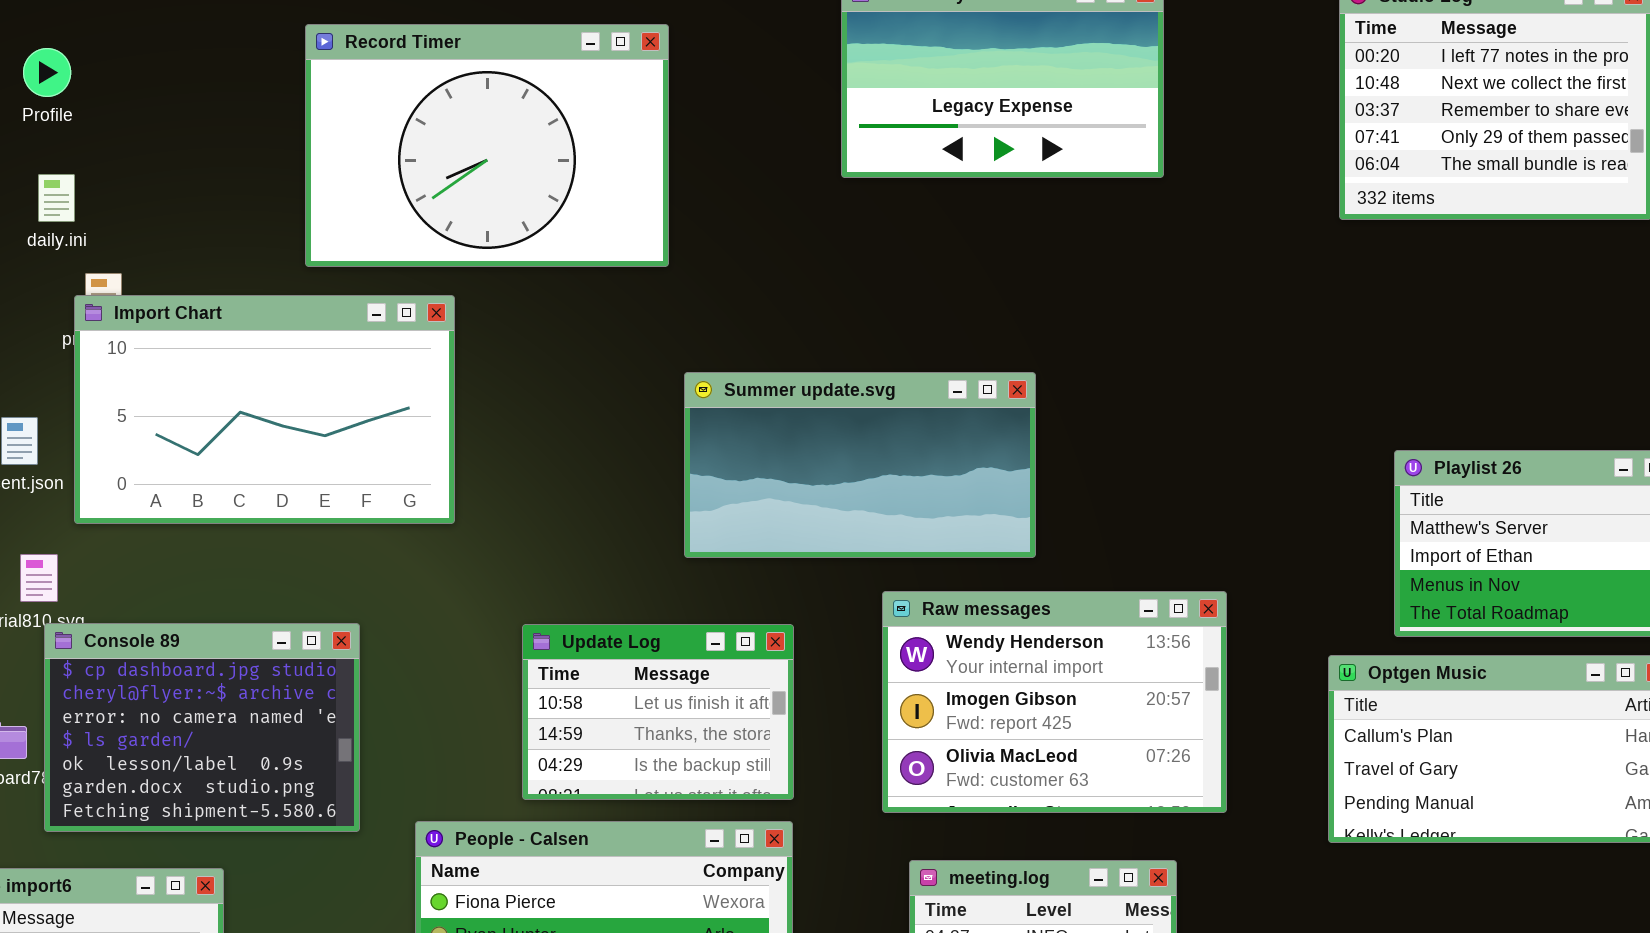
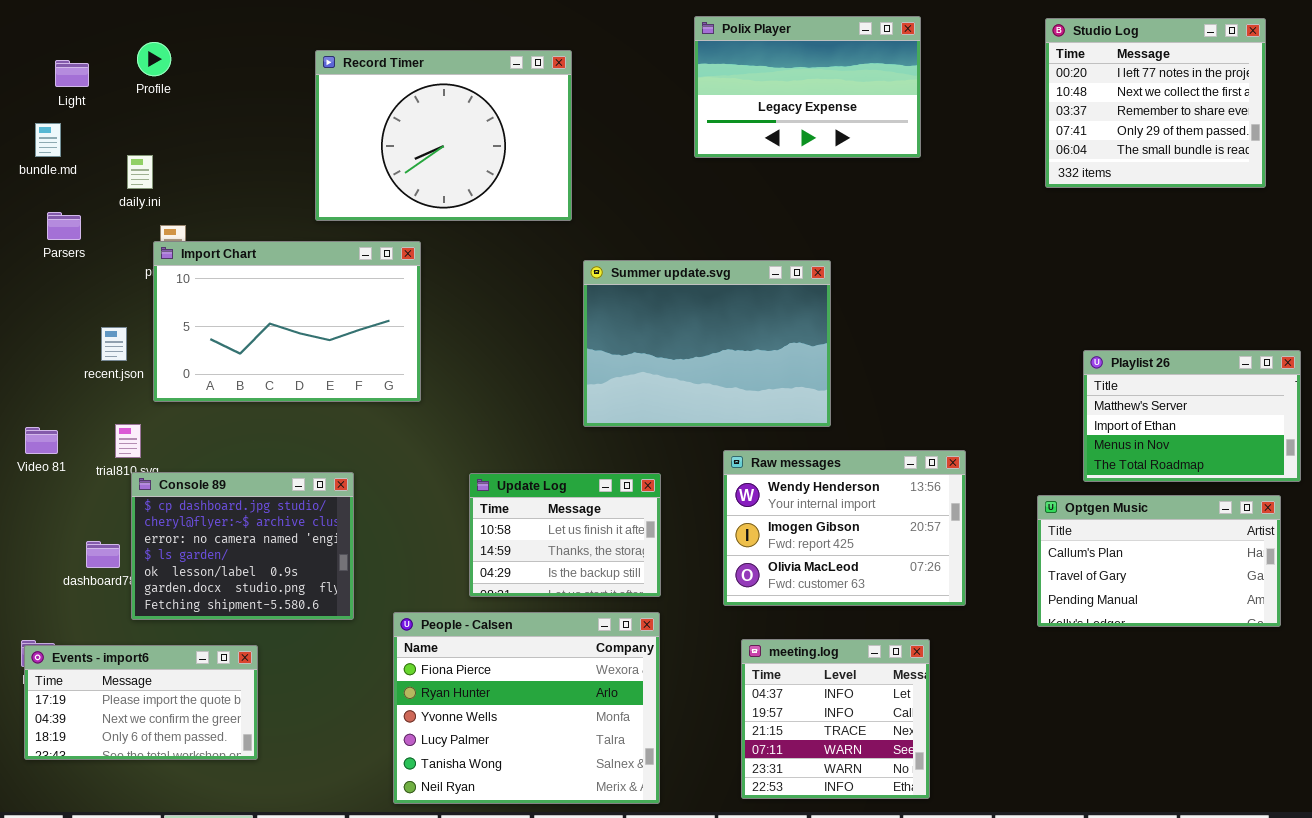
Profile: [23,48,71,97] -> [137,42,171,76], moved
Summer update.svg: [684,372,1036,558] -> [583,260,831,427], resized

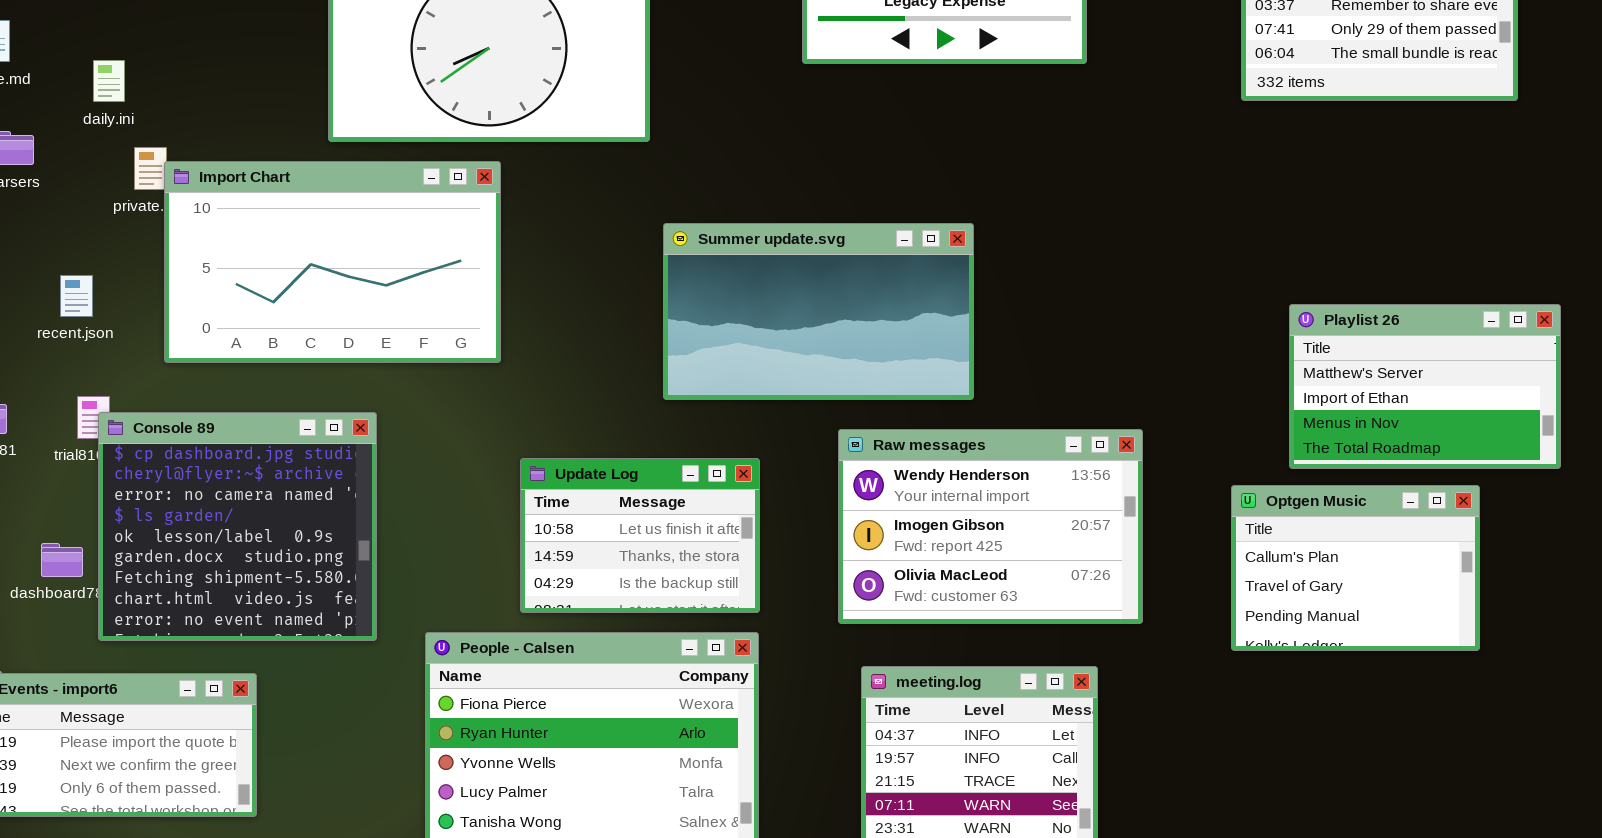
Import Chart: [153,241,421,402] -> [164,161,501,363], moved
Summer update.svg: [583,260,831,427] -> [663,223,974,400], resized
Console 89: [131,472,354,620] -> [98,412,377,641], resized
Optgen Music: [1037,495,1281,627] -> [1231,485,1480,651], resized

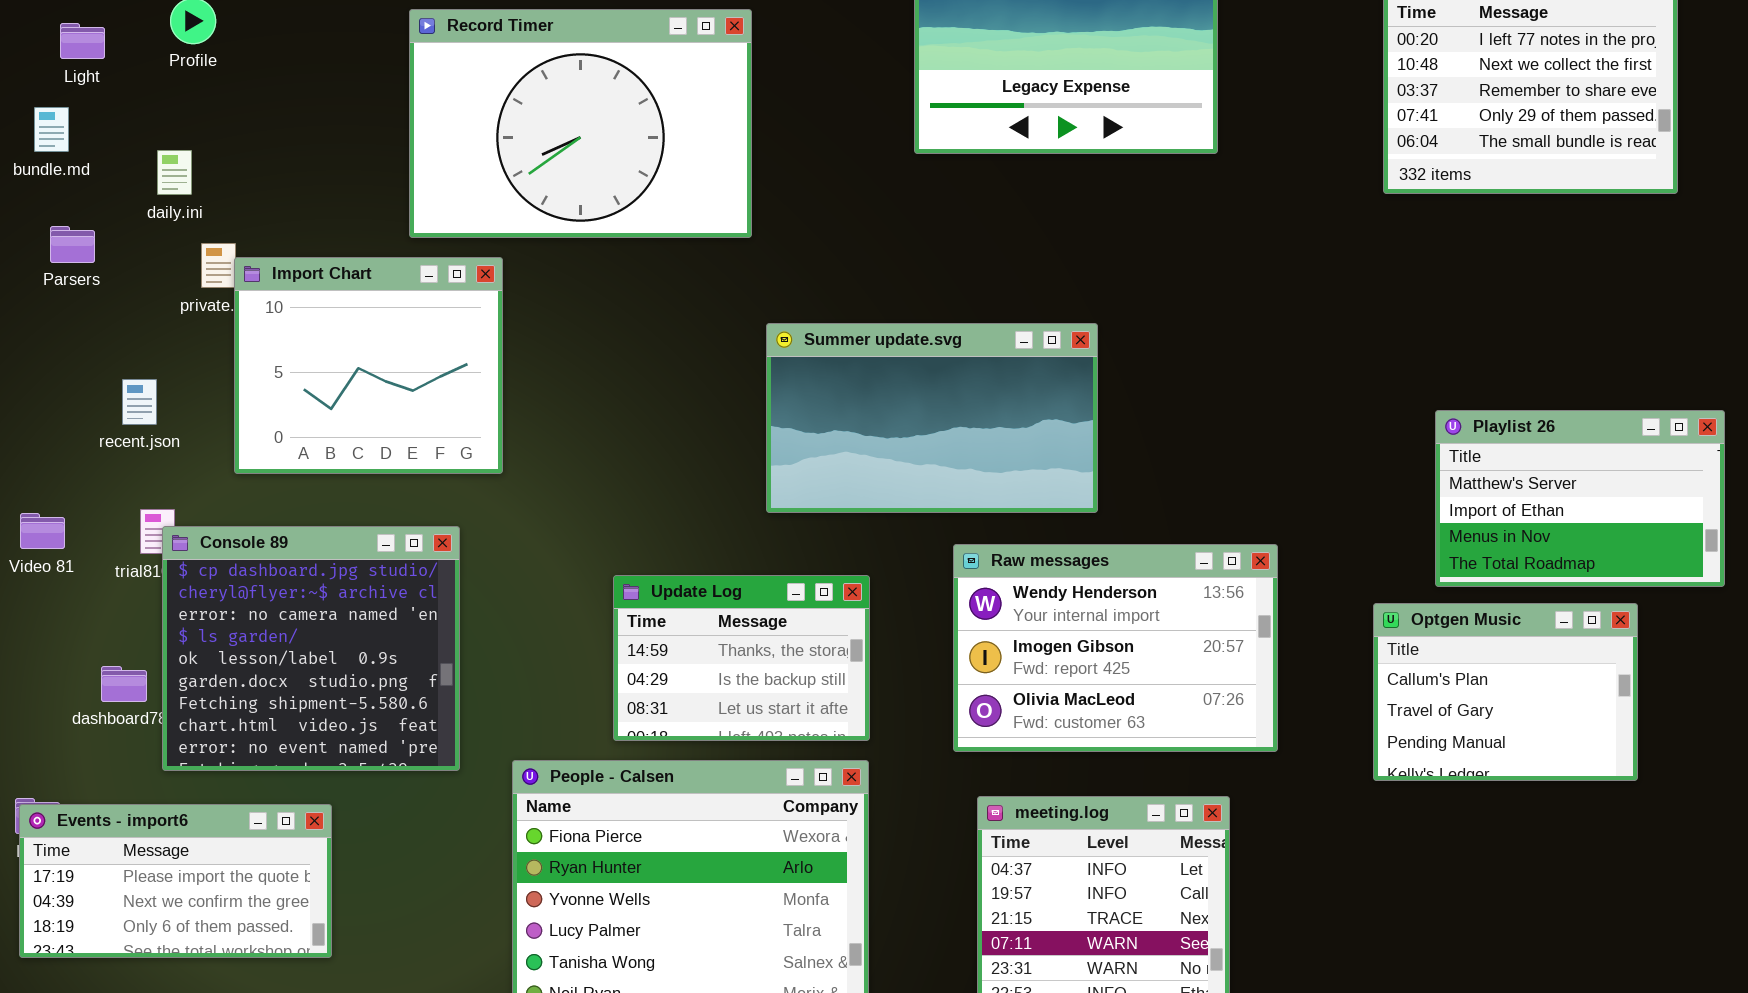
Import Chart: [164,161,501,363] -> [234,257,503,474], resized
Update Log: [520,458,760,613] -> [613,575,870,741], scrolled down 1 row

